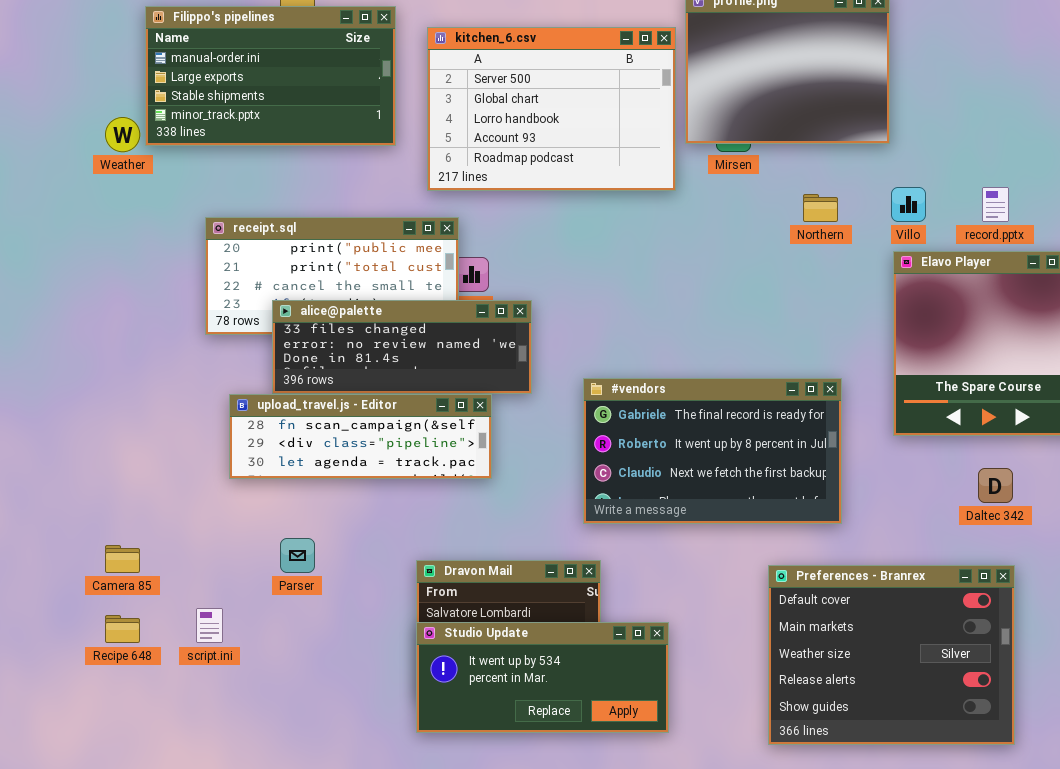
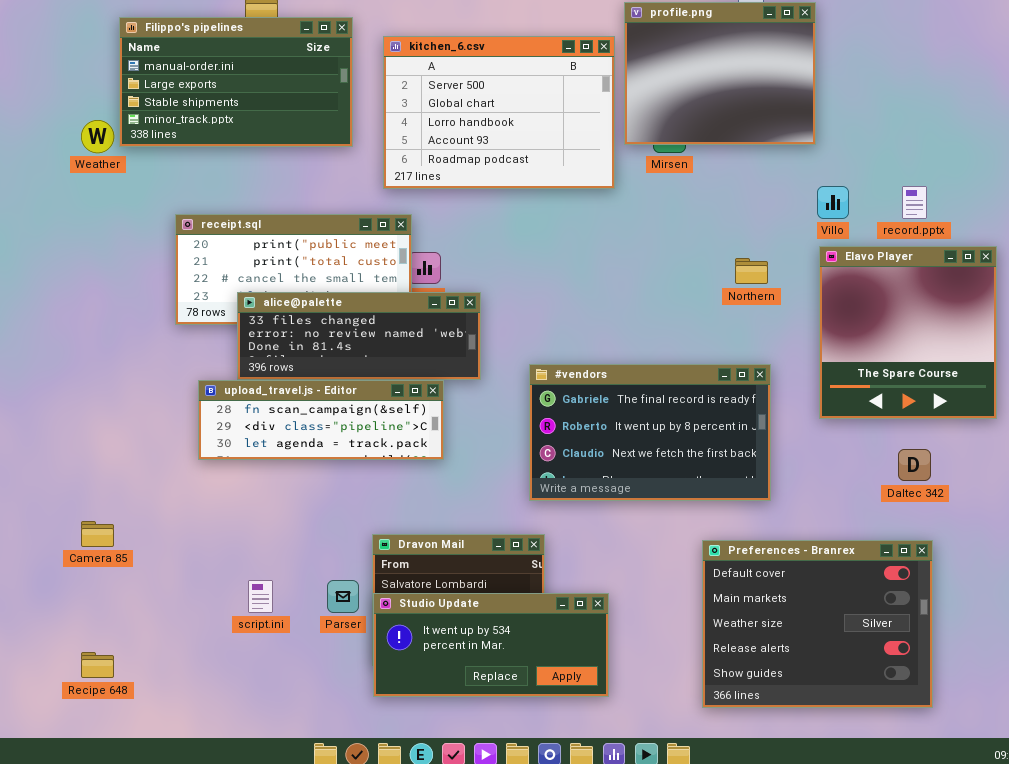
Northern: [803,194,838,222] -> [735,258,768,284], moved
Parser: [280,538,315,573] -> [327,580,359,613], moved
script.ini: [196,608,223,643] -> [248,580,273,613], moved
Recipe 648: [105,615,140,643] -> [81,652,114,678], moved

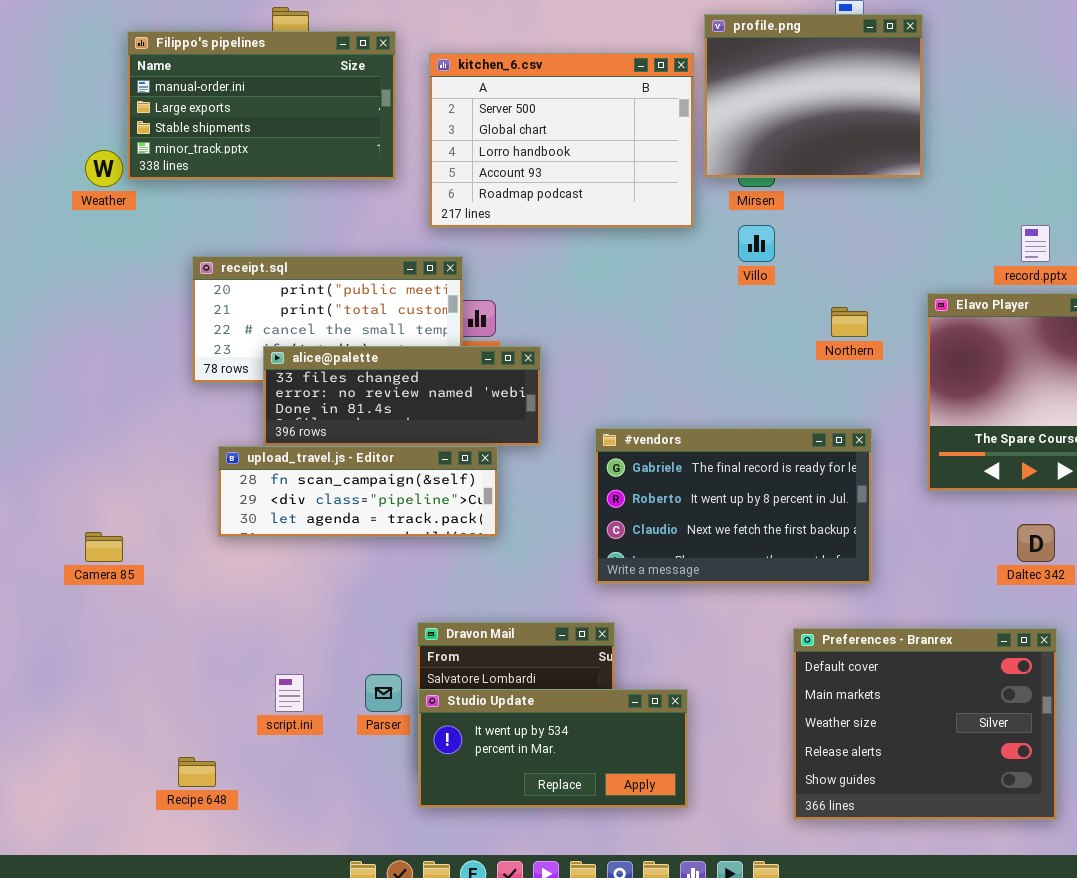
Villo: [817,186,849,219] -> [738,225,775,262], moved
Camera 85: [81,521,114,547] -> [85,532,123,562], moved
Recipe 648: [81,652,114,678] -> [178,757,216,787], moved

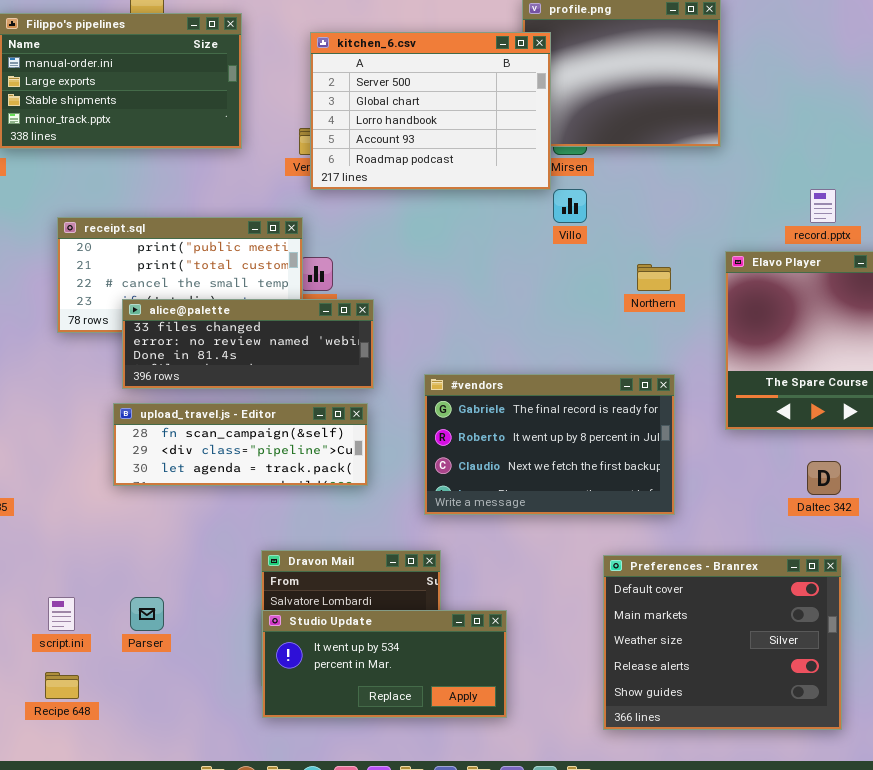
kitchen_6.csv: [429,53,694,228] -> [310,32,551,190], moved
upload_travel.js - Editor: [218,446,498,537] -> [113,403,368,486], moved
script.ini: [275,674,304,712] -> [48,597,75,631], moved
Parser: [365,674,402,712] -> [130,597,164,631], moved

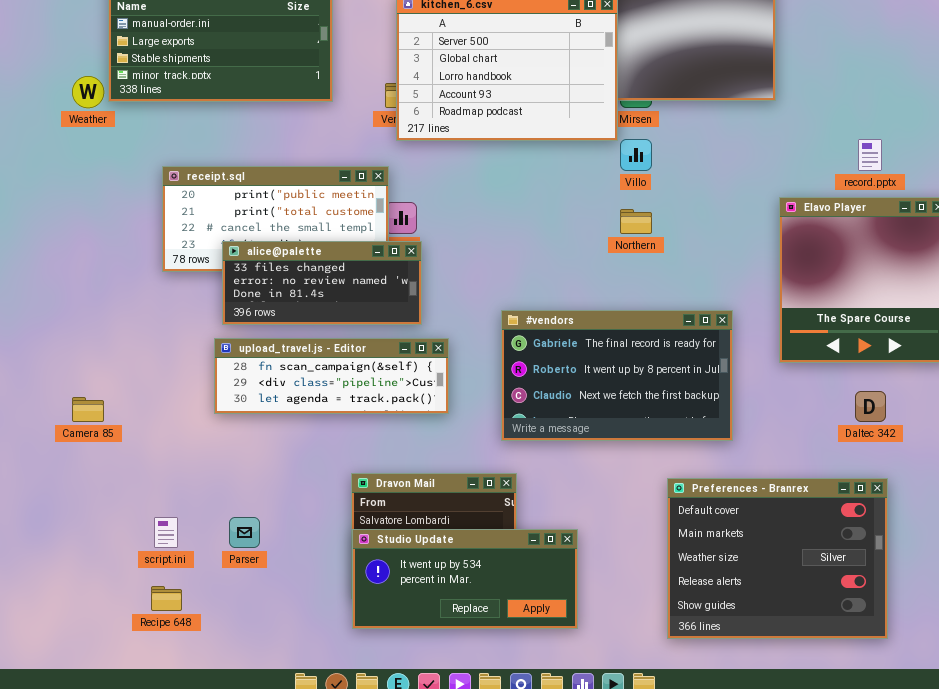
Northern: [637,264,671,291] -> [620,209,652,234], moved
alice@palette: [122,299,374,389] -> [222,241,422,325], resized

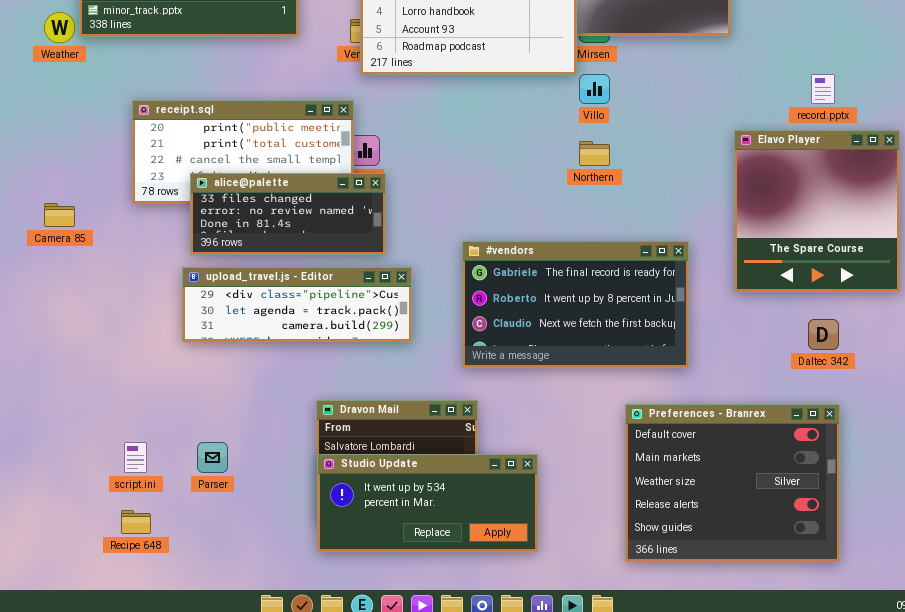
upload_travel.js - Editor: [214,338,449,414] -> [182,267,412,342], scrolled down 1 row
Camera 85: [72,397,104,422] -> [44,203,75,227], moved

